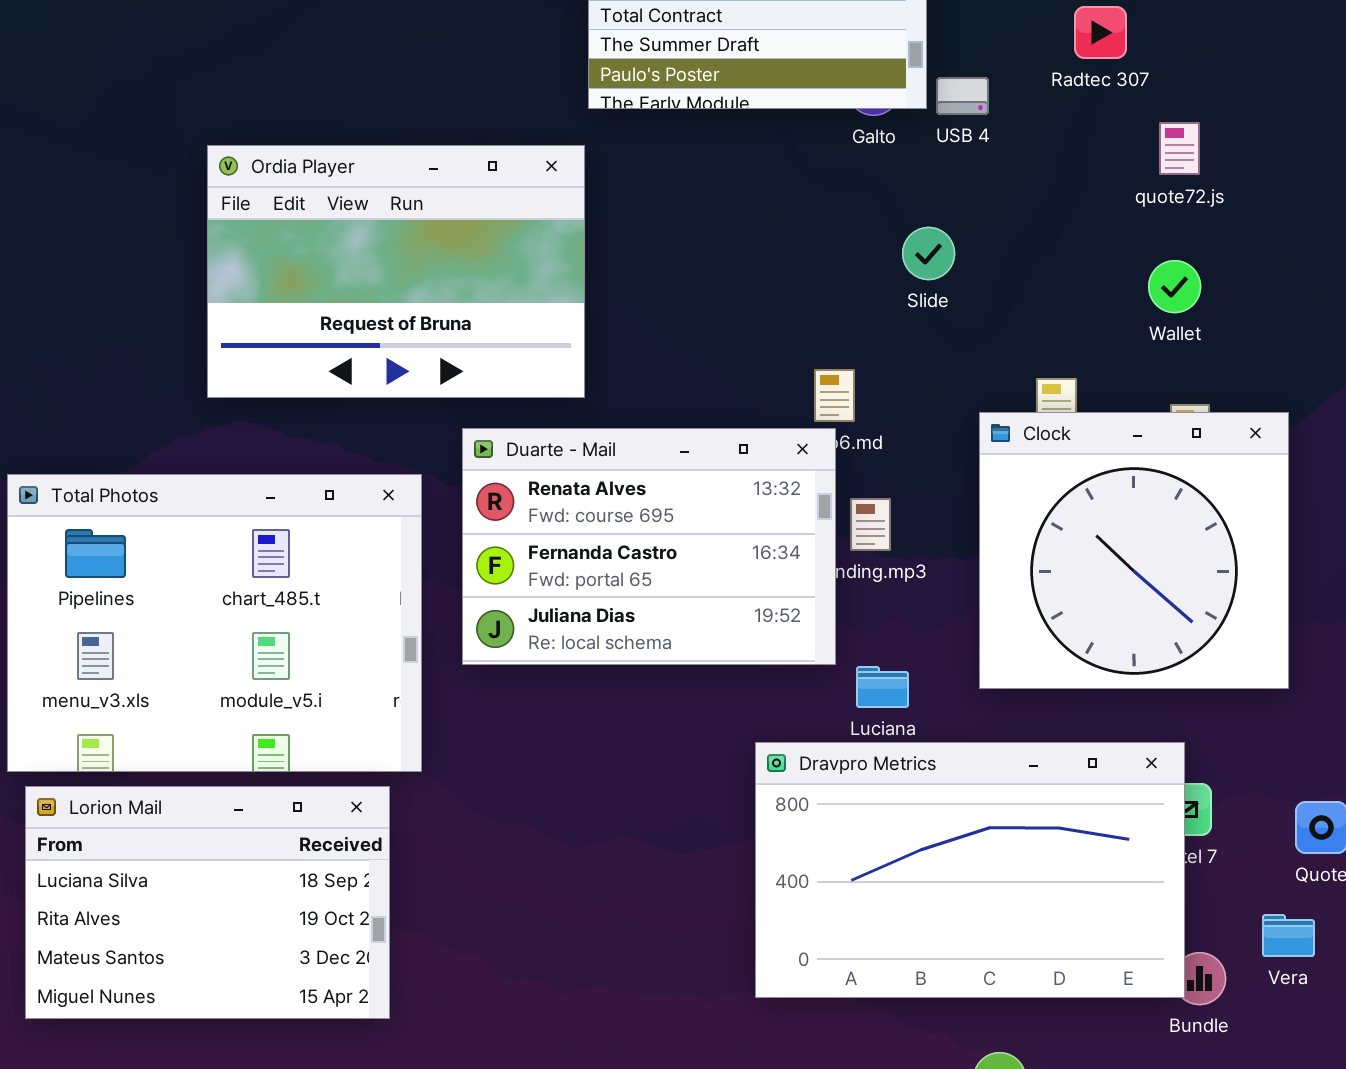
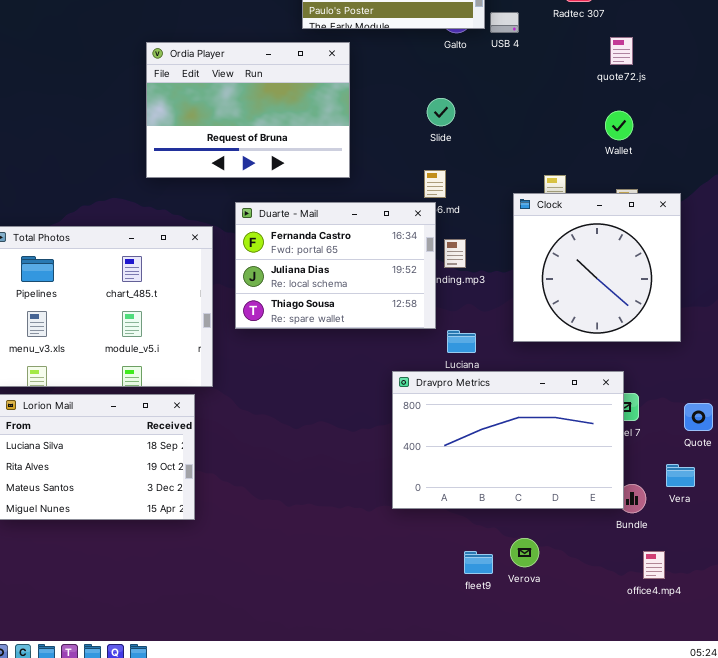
Ordia Player: [207,145,585,398] -> [146,42,350,178], moved
Slide: [902,227,955,280] -> [427,98,455,126], moved
Duarte - Mail: [462,428,836,665] -> [235,202,436,329], scrolled down 1 row

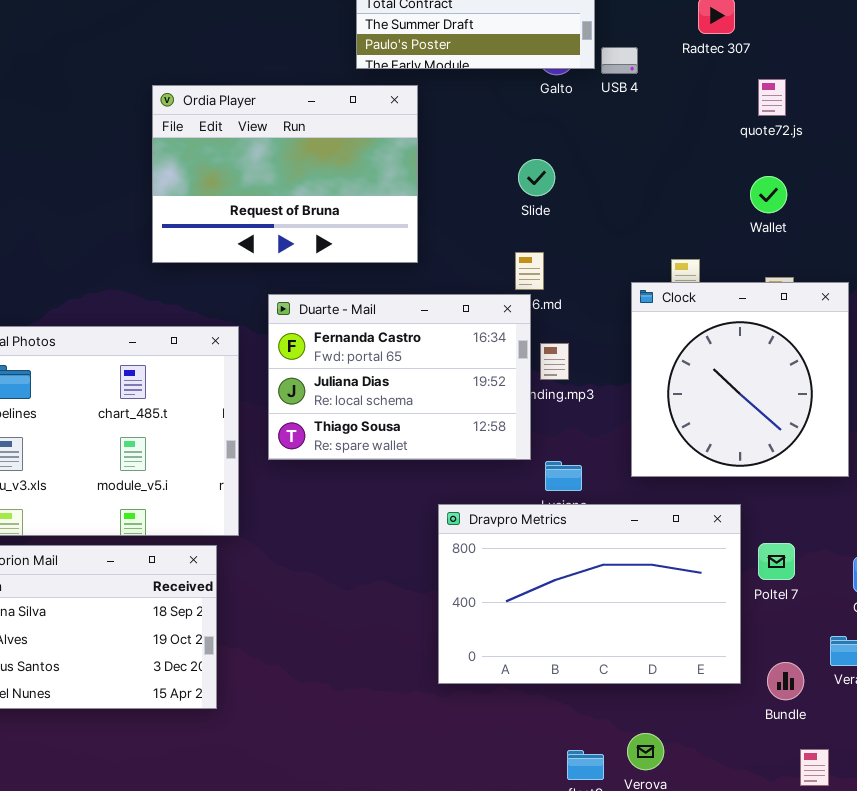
Dravpro Metrics: [392,371,624,509] -> [438,504,741,684], moved

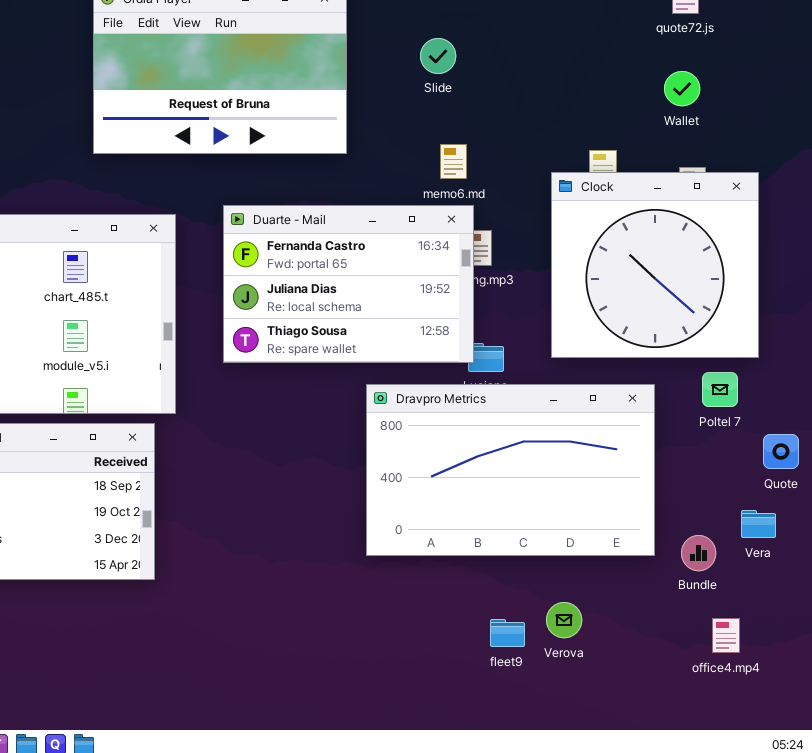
Slide: [518,159,555,196] -> [420,38,456,74], moved
Duarte - Mail: [268,294,531,460] -> [223,205,474,363], moved
Poltel 7: [758,543,795,580] -> [702,372,738,407], moved

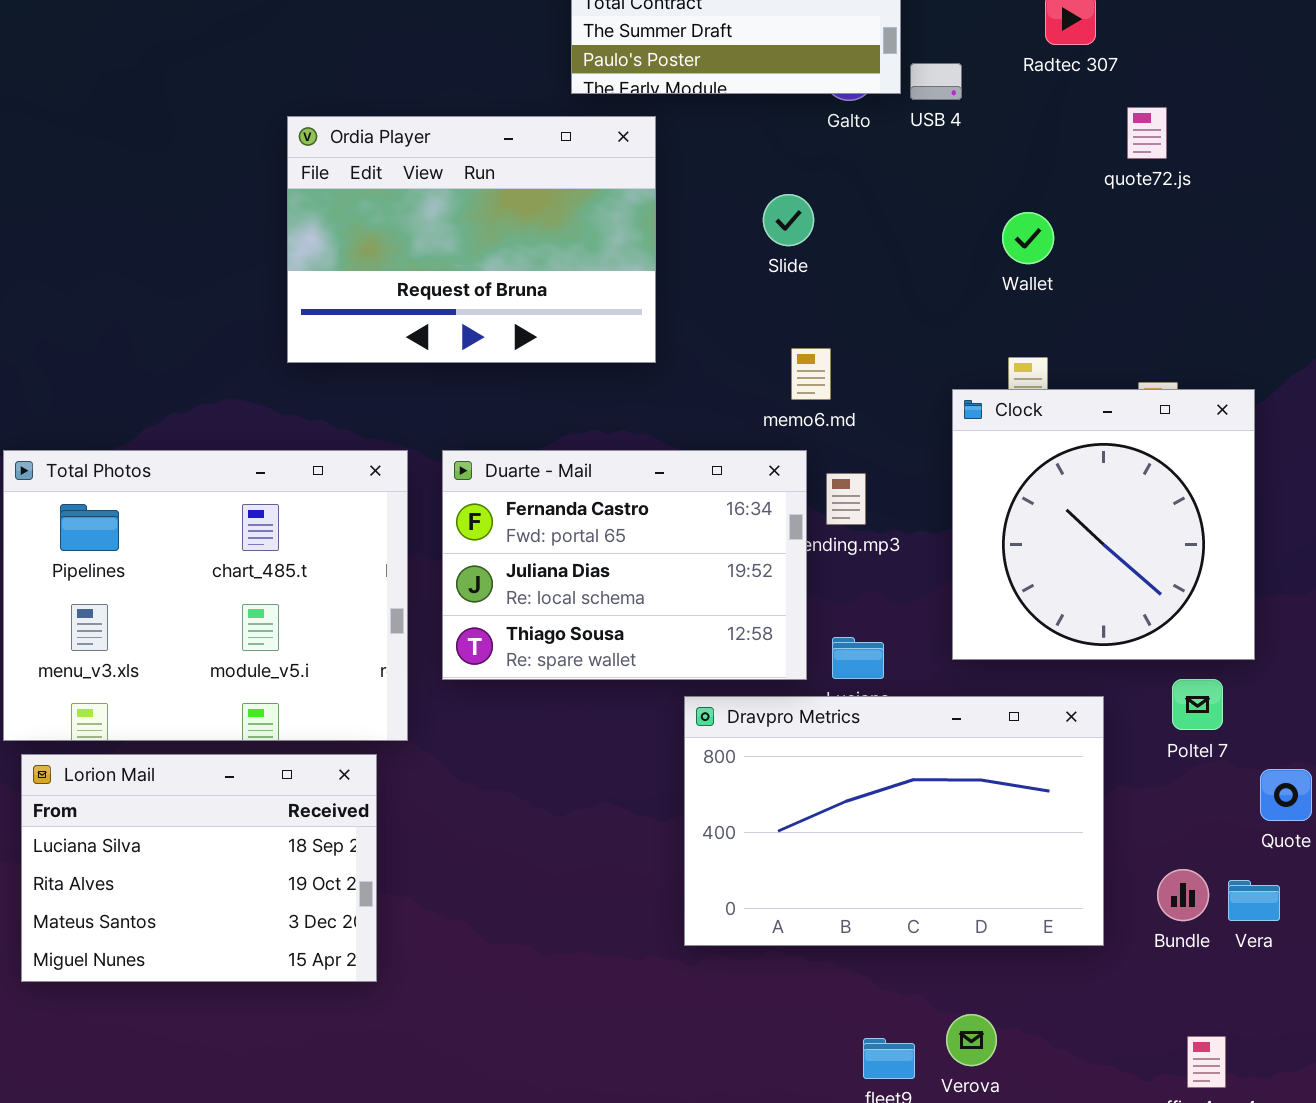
Wallet: [664,71,700,106] -> [1002,212,1054,264], moved
Duarte - Mail: [223,205,474,363] -> [442,450,807,680], moved
Bundle: [681,535,716,571] -> [1157,869,1209,921], moved

